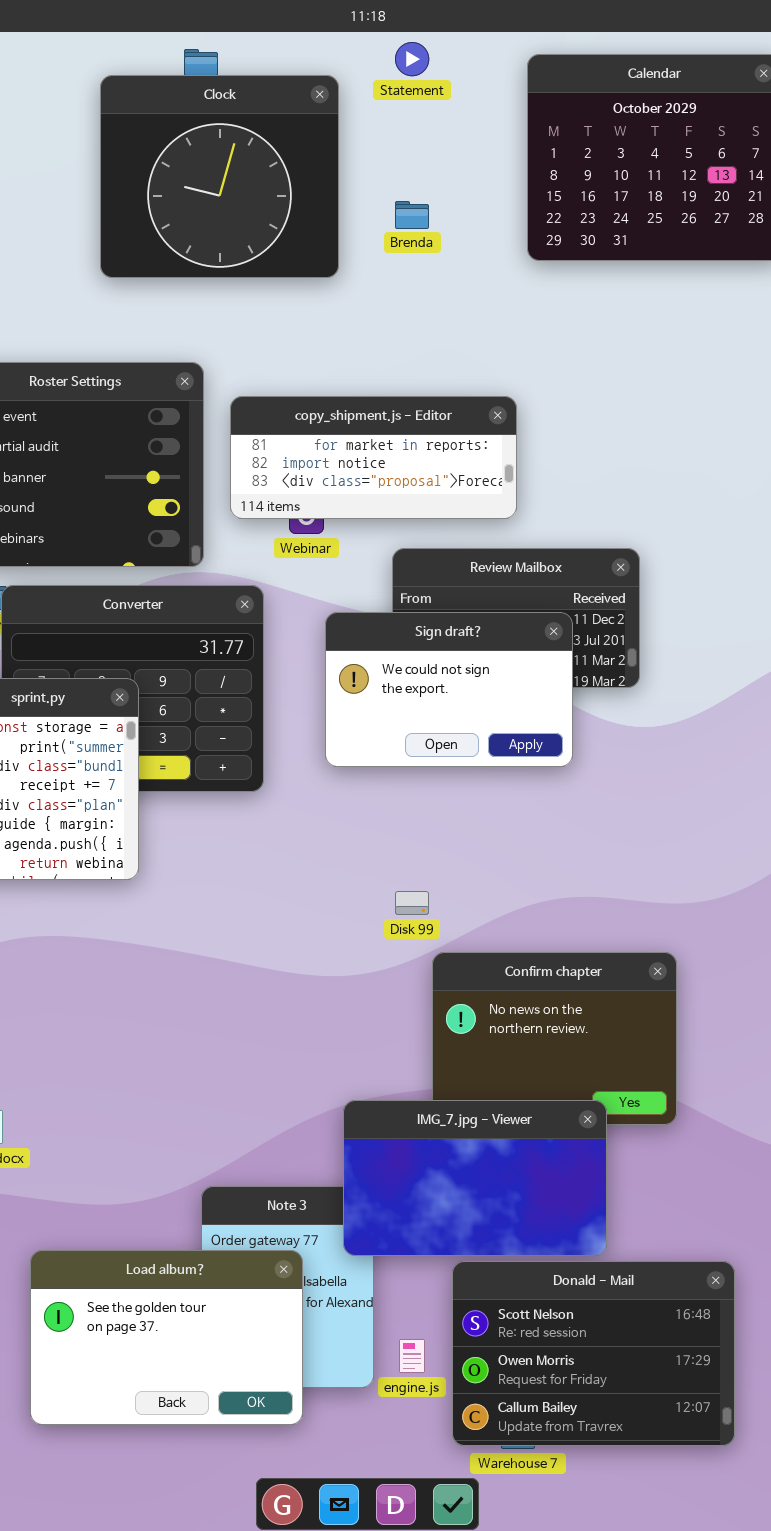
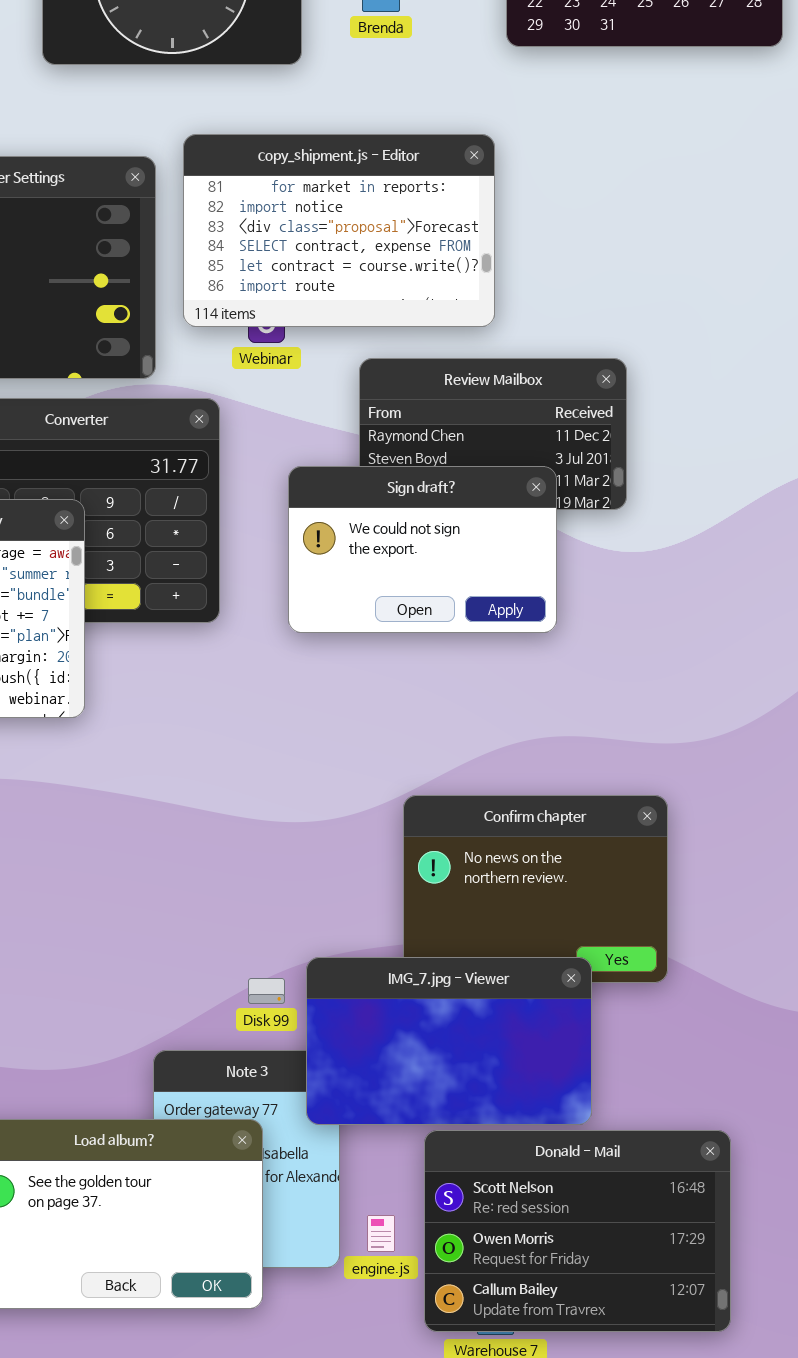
copy_shipment.js - Editor: [230,396,517,519] -> [183,134,495,327], resized
Sign draft?: [325,612,573,767] -> [288,466,557,633], moved
Disk 99: [395,891,429,915] -> [248,978,285,1004], moved

